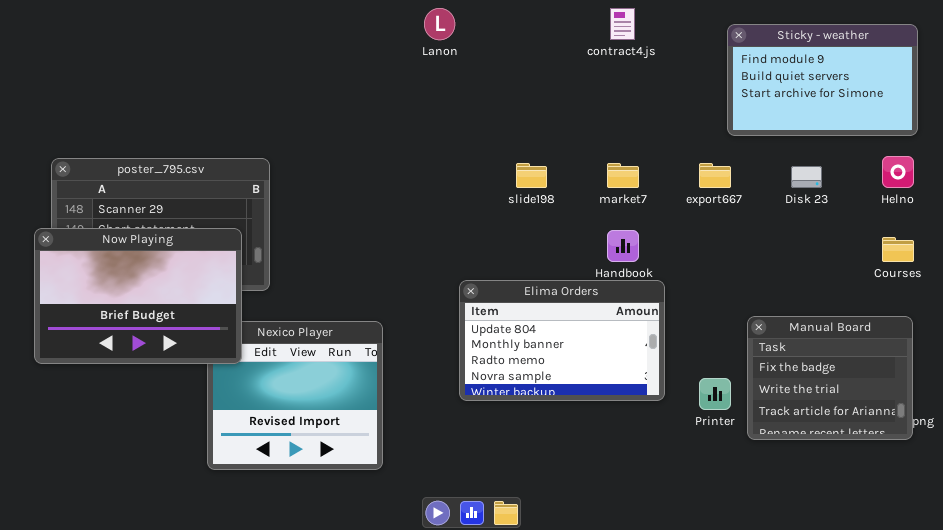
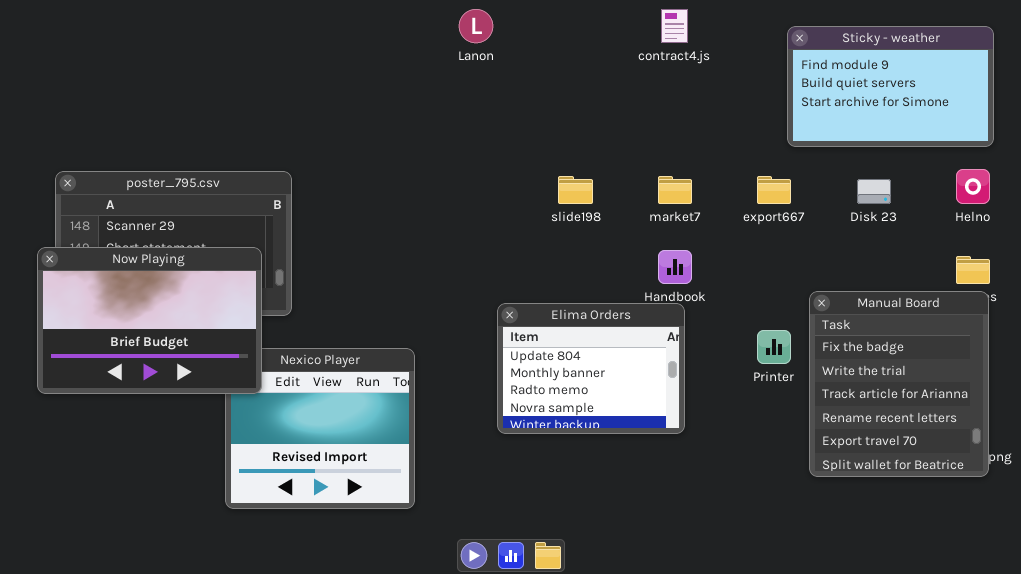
Elima Orders: [459,280,665,401] -> [497,303,685,434], resized
Manual Board: [747,316,913,440] -> [809,291,989,477], resized
Printer: [699,378,731,410] -> [757,330,791,364], moved

